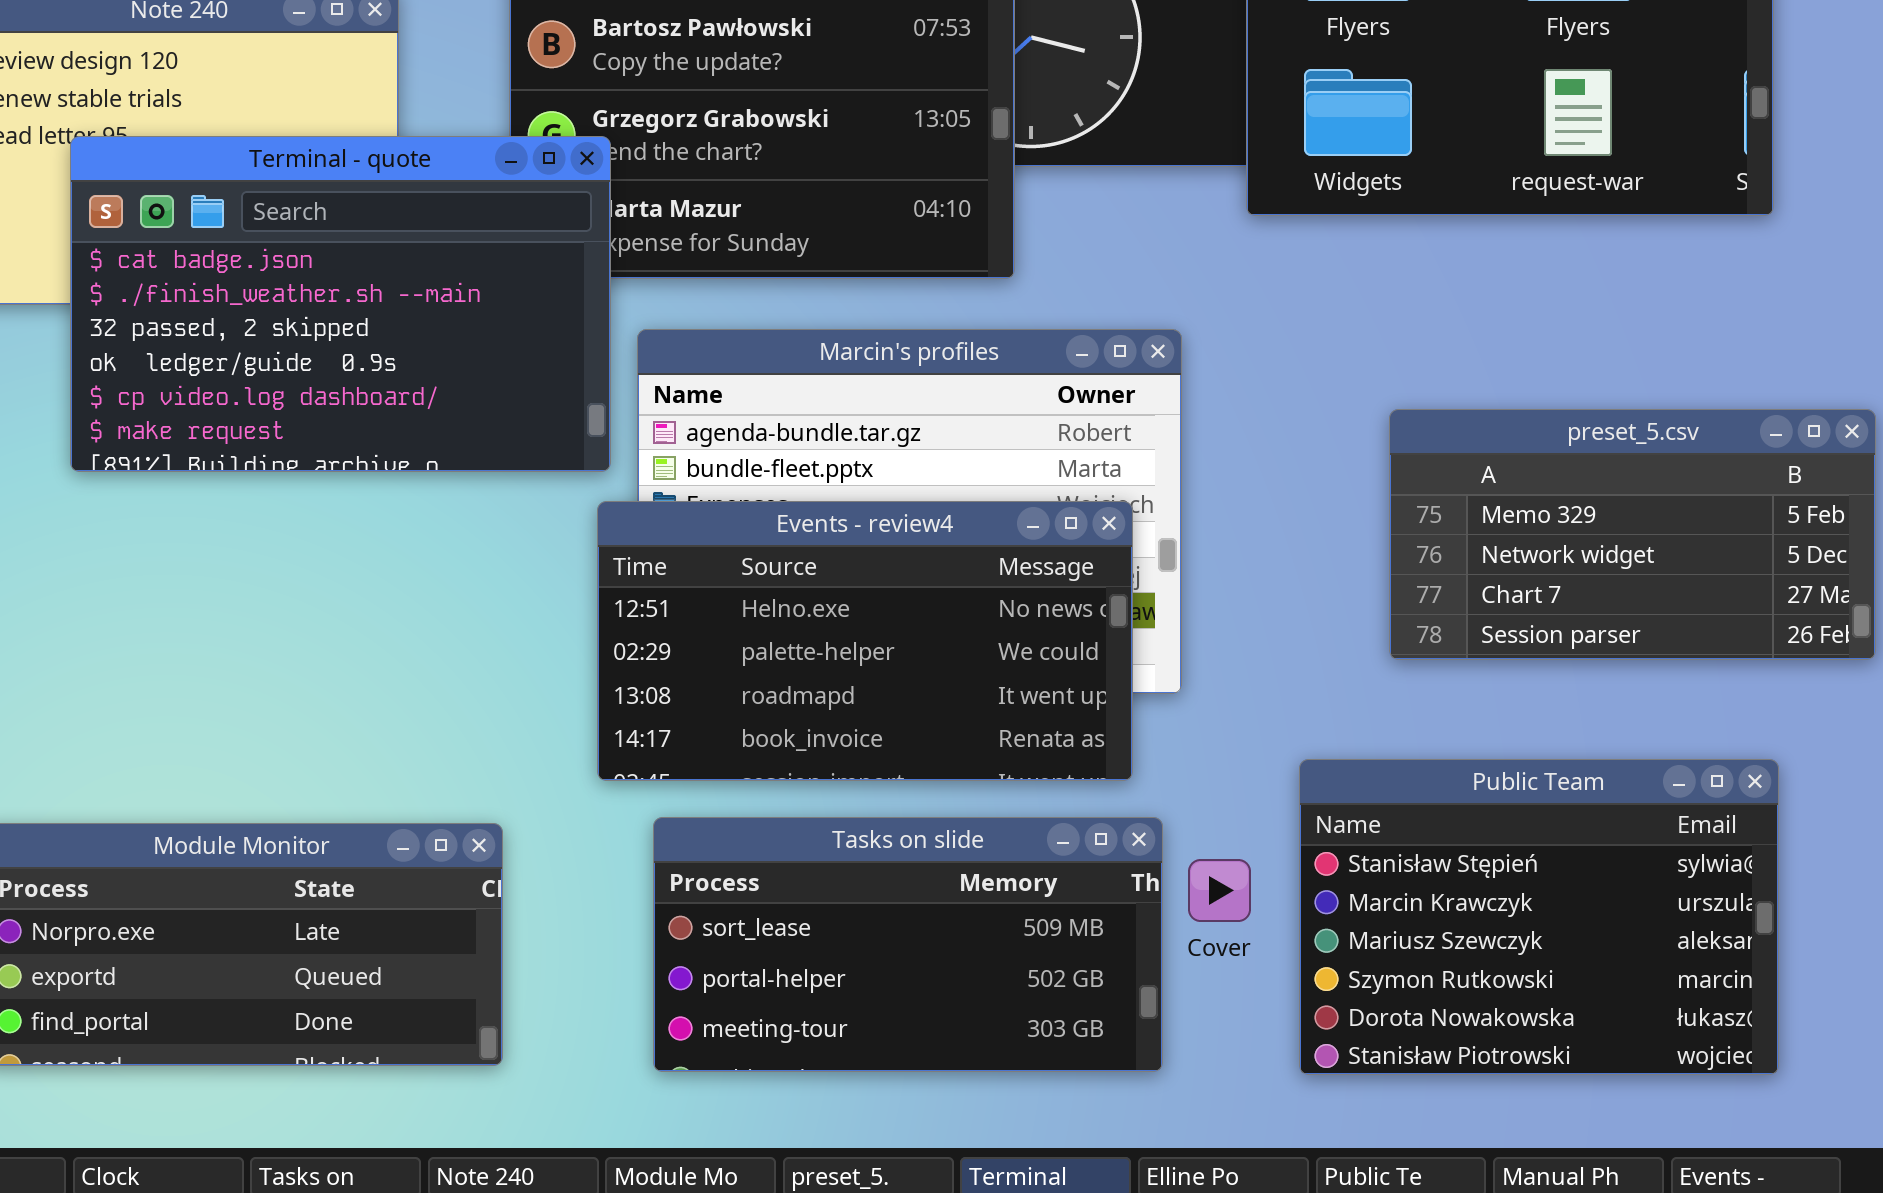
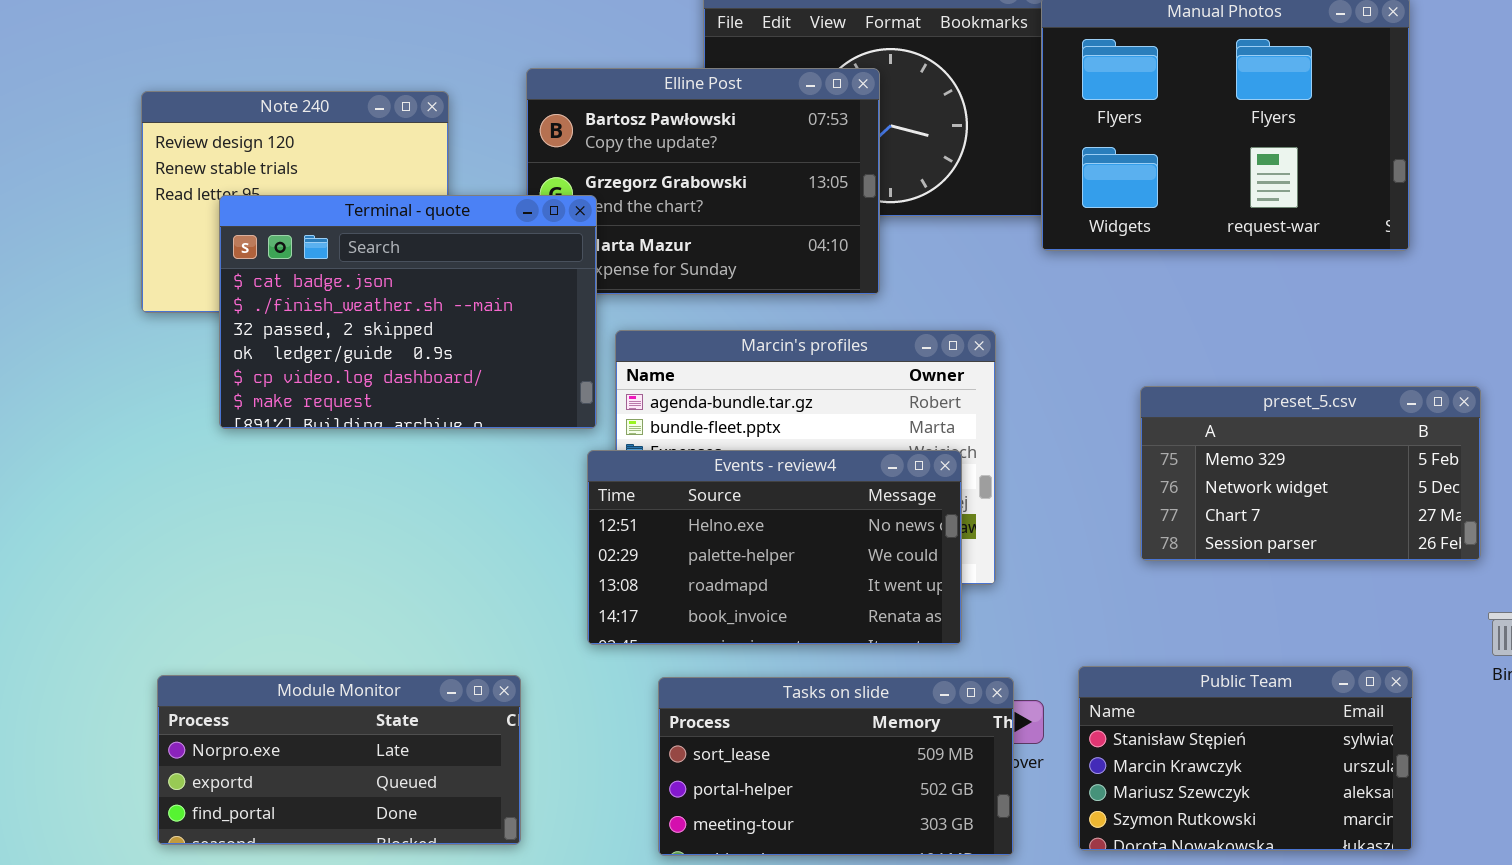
Public Team: [1299,759,1779,1075] -> [1078,666,1413,851], resized
Tasks on slide: [653,817,1163,1072] -> [658,677,1014,856], moved

